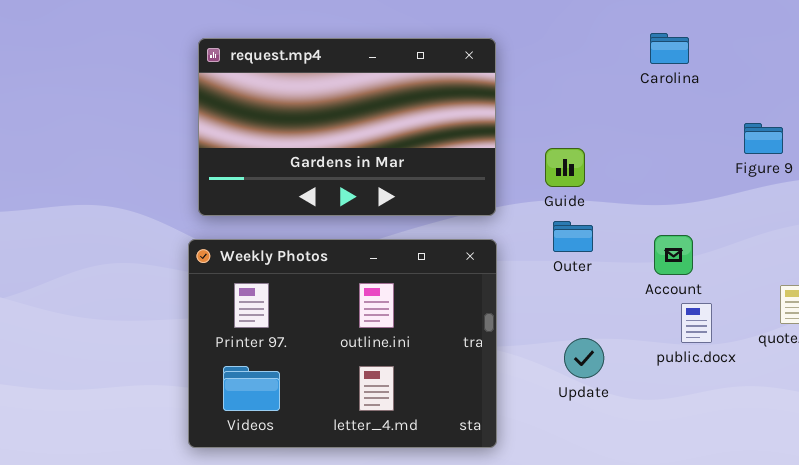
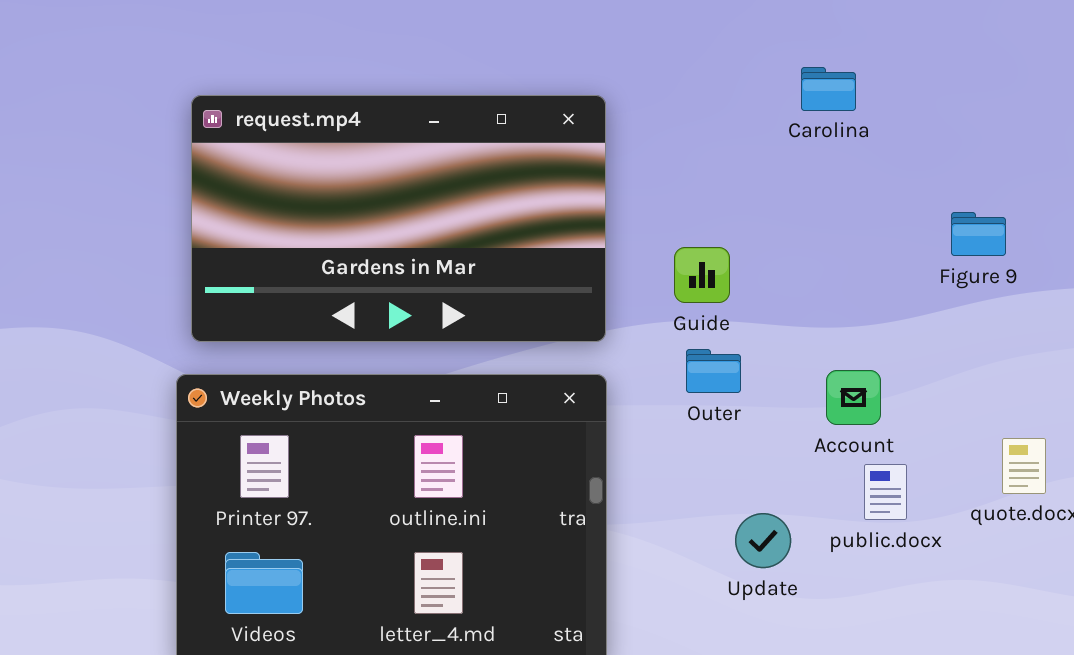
Carolina: [650,33,689,64] -> [801,67,856,111], moved
Update: [564,338,604,378] -> [735,513,791,568], moved

